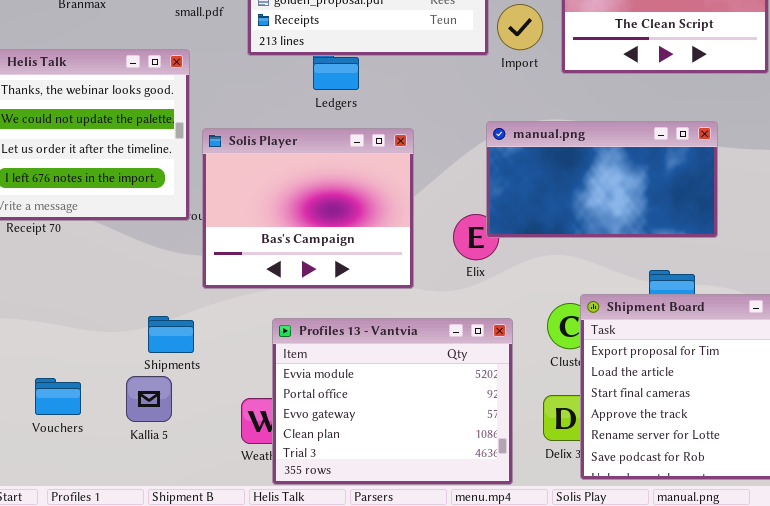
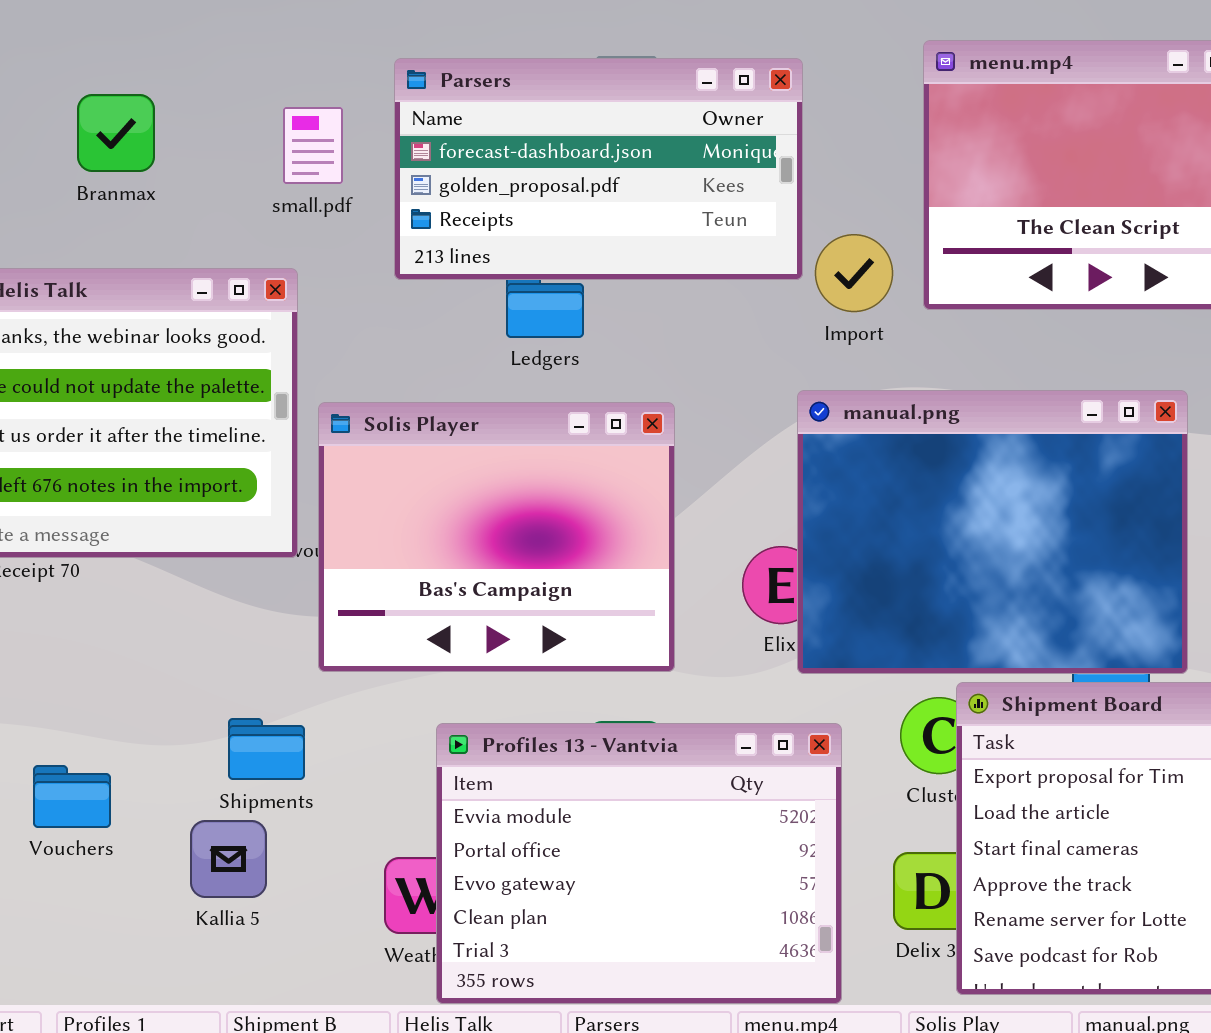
Import: [497,4,543,50] -> [815,234,893,312], moved
manual.png: [486,121,718,238] -> [797,390,1188,674], resized
Vouchers: [35,378,81,415] -> [33,765,111,828], moved

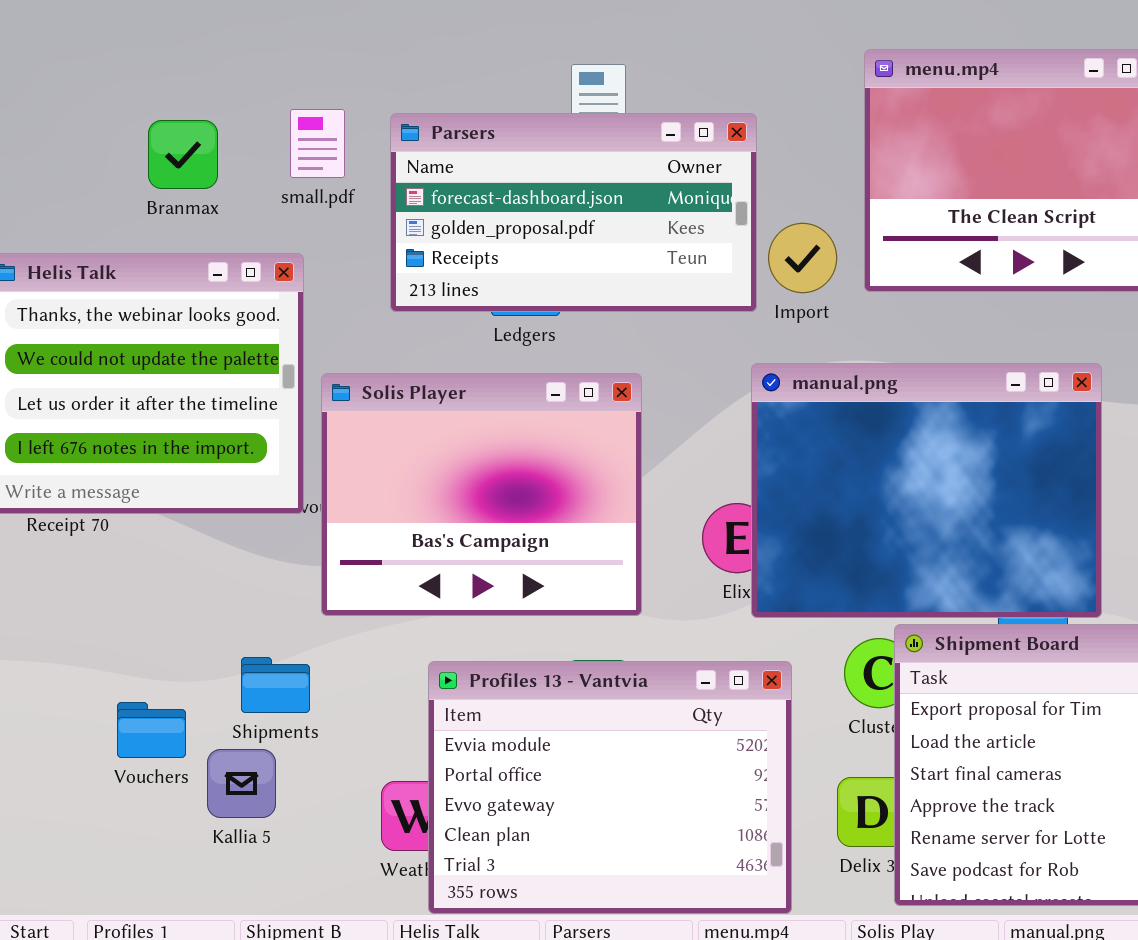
Parsers: [394,58,803,280] -> [390,113,757,312], moved
Branmax: [77,94,155,172] -> [148,120,218,189], moved
Vouchers: [33,765,111,828] -> [117,702,186,758], moved

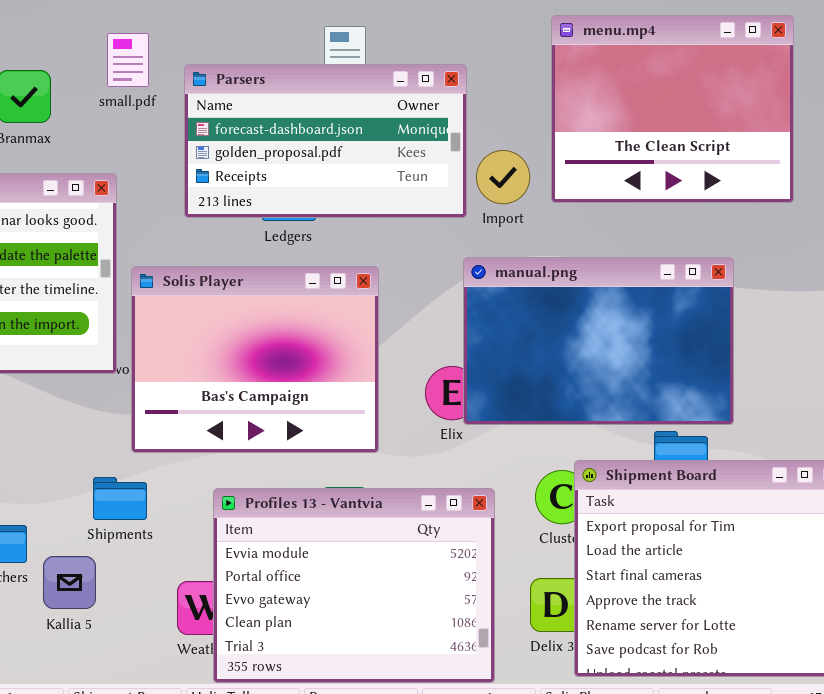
small.pdf: [290,109,345,178] -> [107,33,149,87], moved
manual.png: [751,363,1102,618] -> [463,257,734,425], resized
Shipments: [241,657,310,713] -> [93,477,147,520], moved

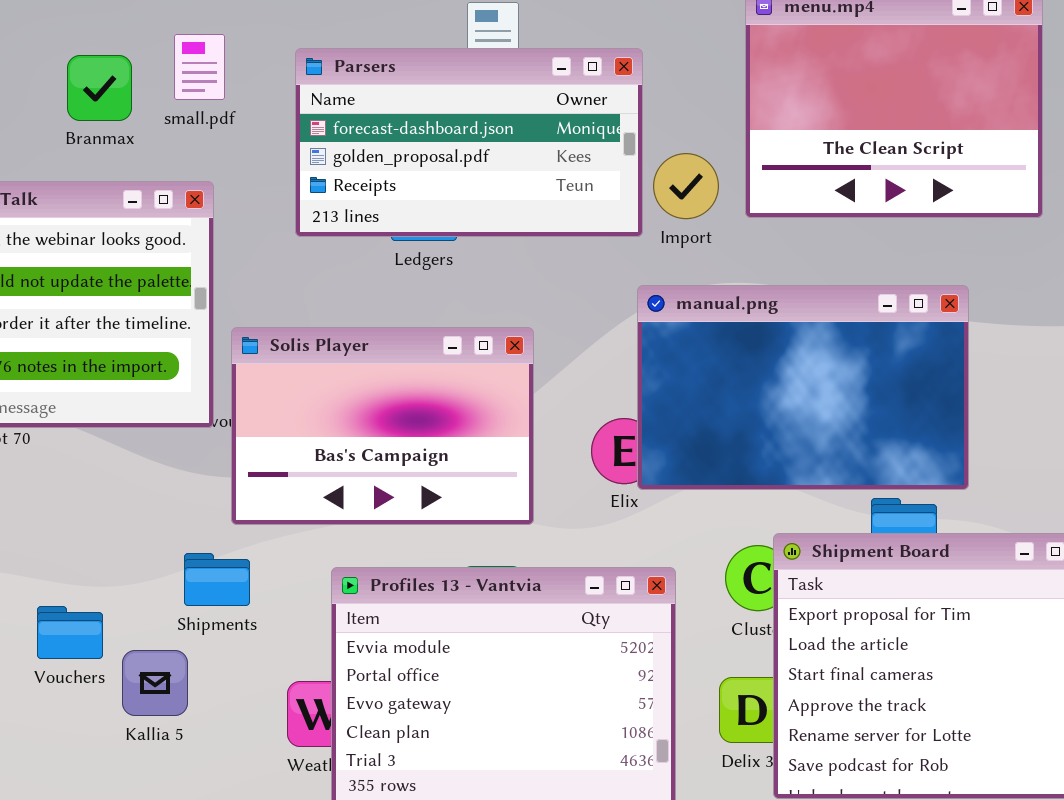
small.pdf: [107,33,149,87] -> [174,34,225,100], moved
Solis Player: [131,266,379,453] -> [231,327,534,525], resized

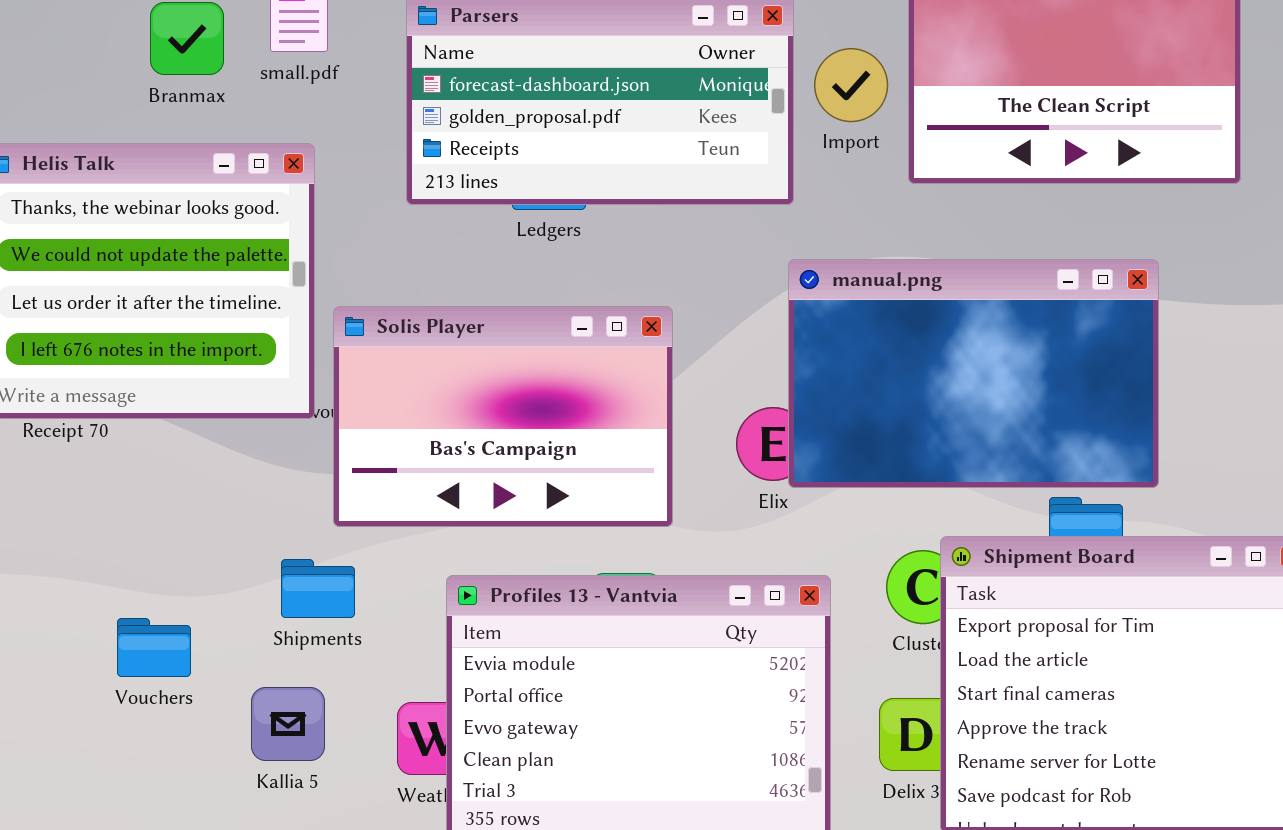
Import: [653,153,719,219] -> [814,48,888,122], moved
Kallia 5: [122,650,188,716] -> [251,687,325,761], moved

